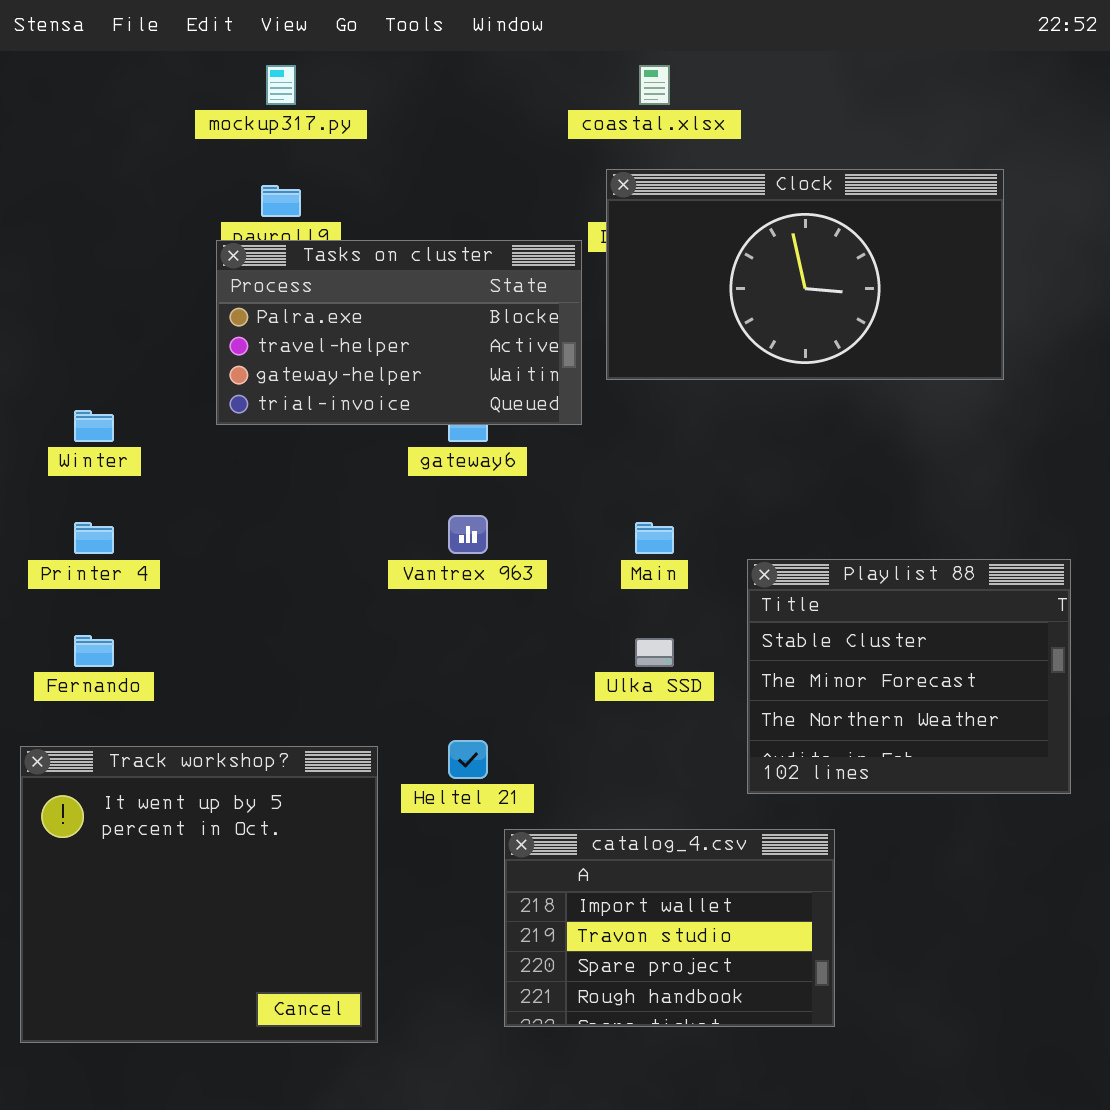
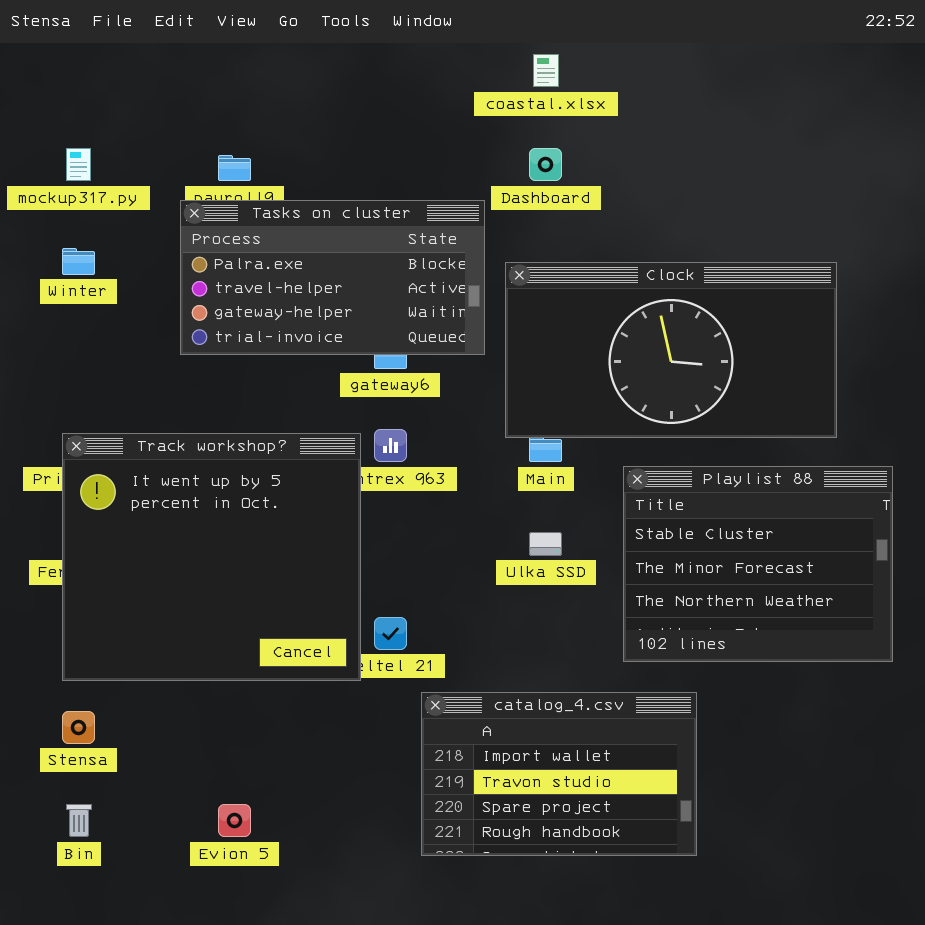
mockup317.py: [266,65,296,105] -> [66,148,91,181], moved
Clock: [606,169,1004,380] -> [505,262,837,438], moved
Winter: [74,410,114,442] -> [62,248,95,275], moved
Track workshop?: [20,746,378,1043] -> [62,433,361,681], moved

